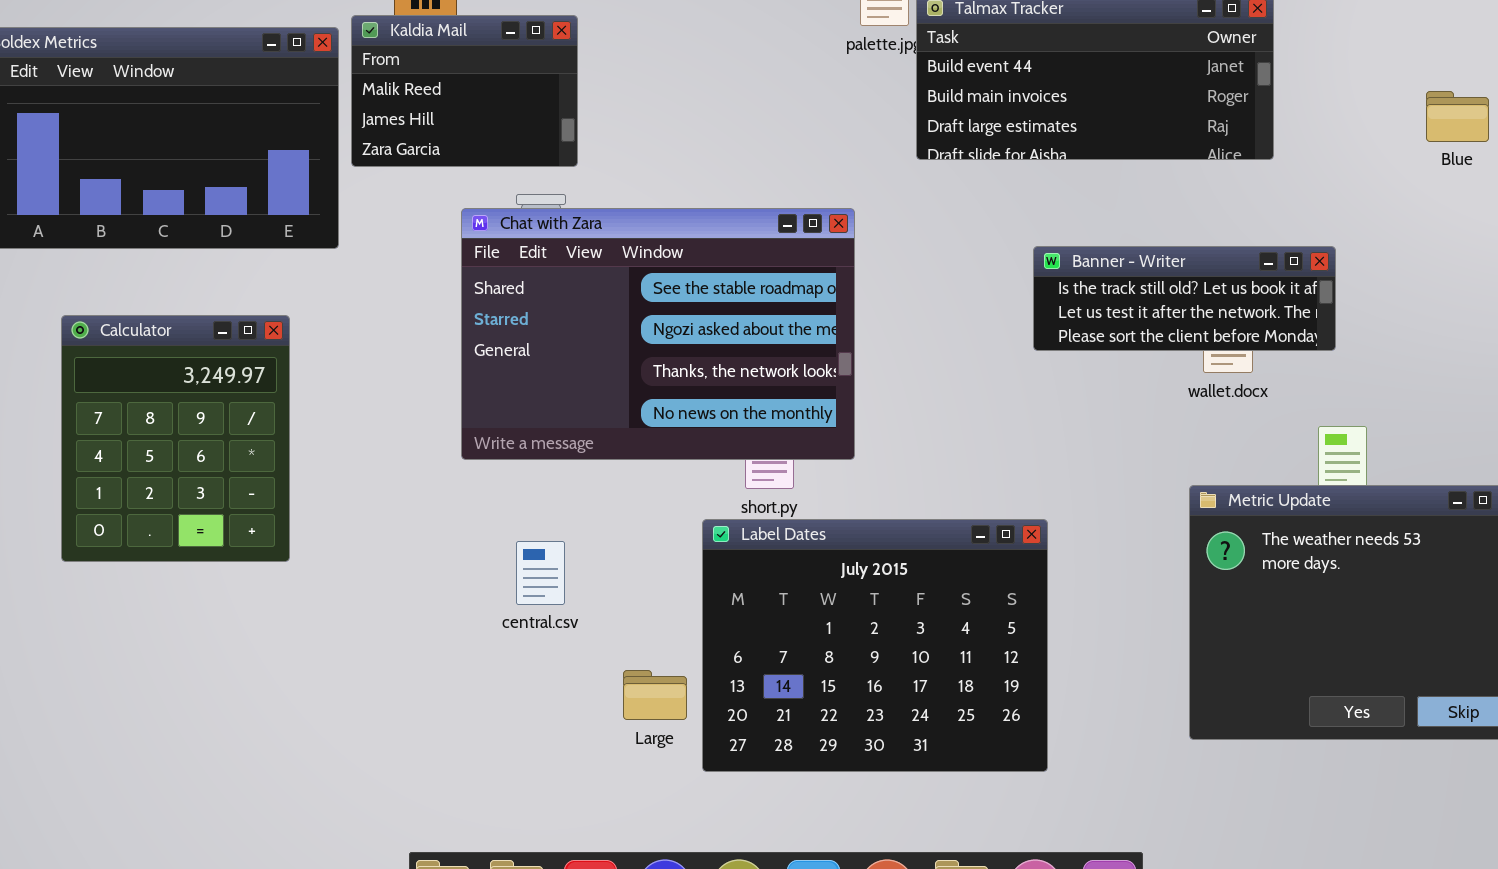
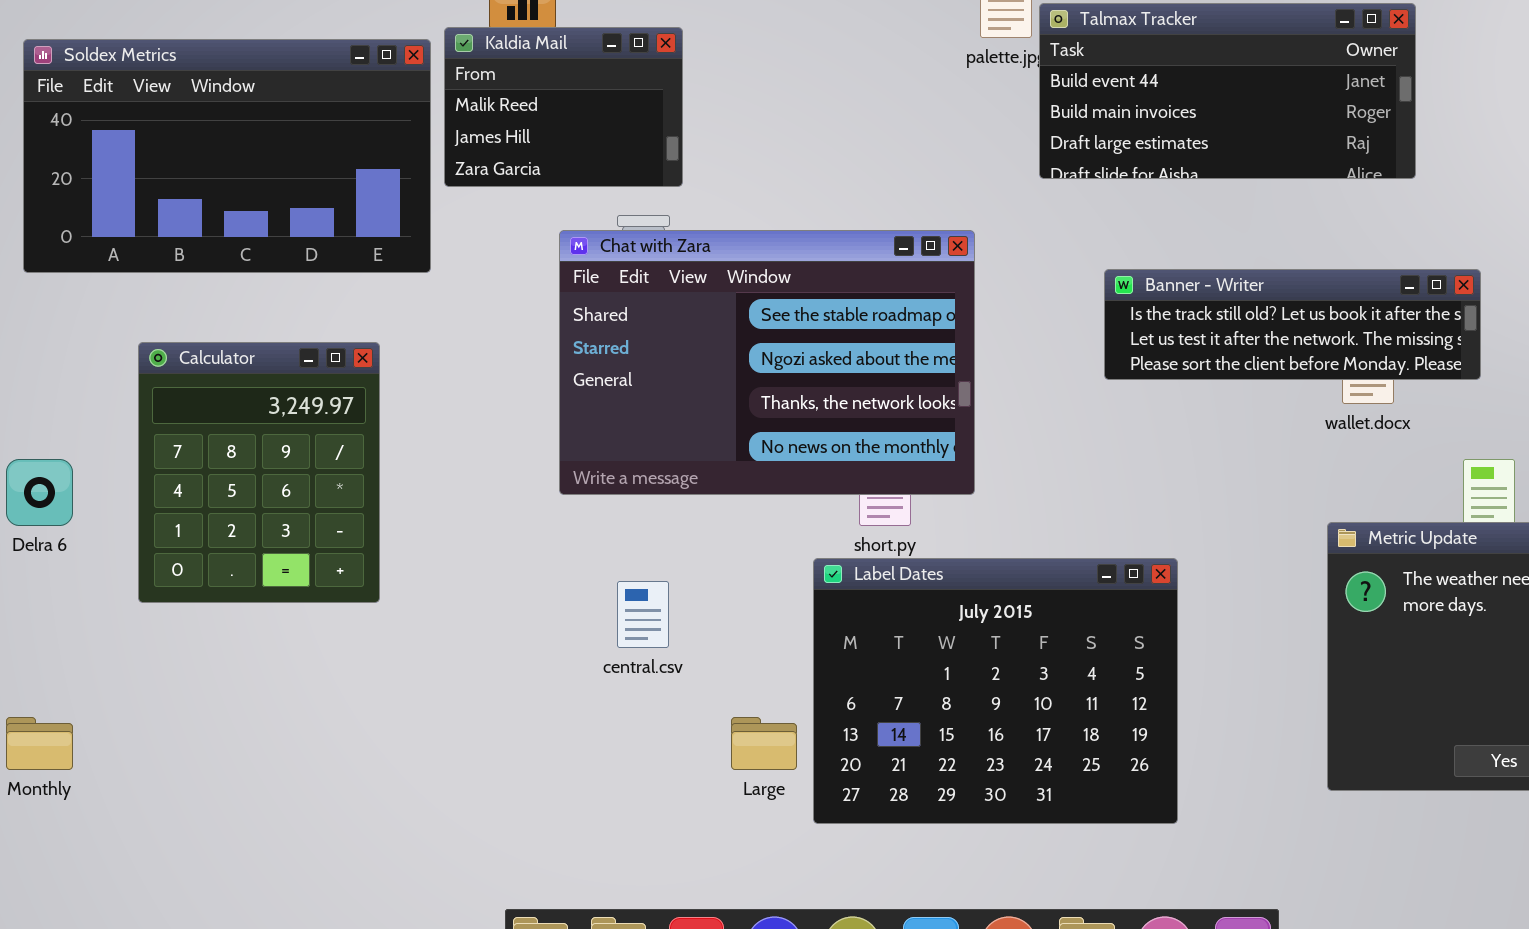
Banner - Writer: [1033,246,1336,351] -> [1104,269,1481,380], resized

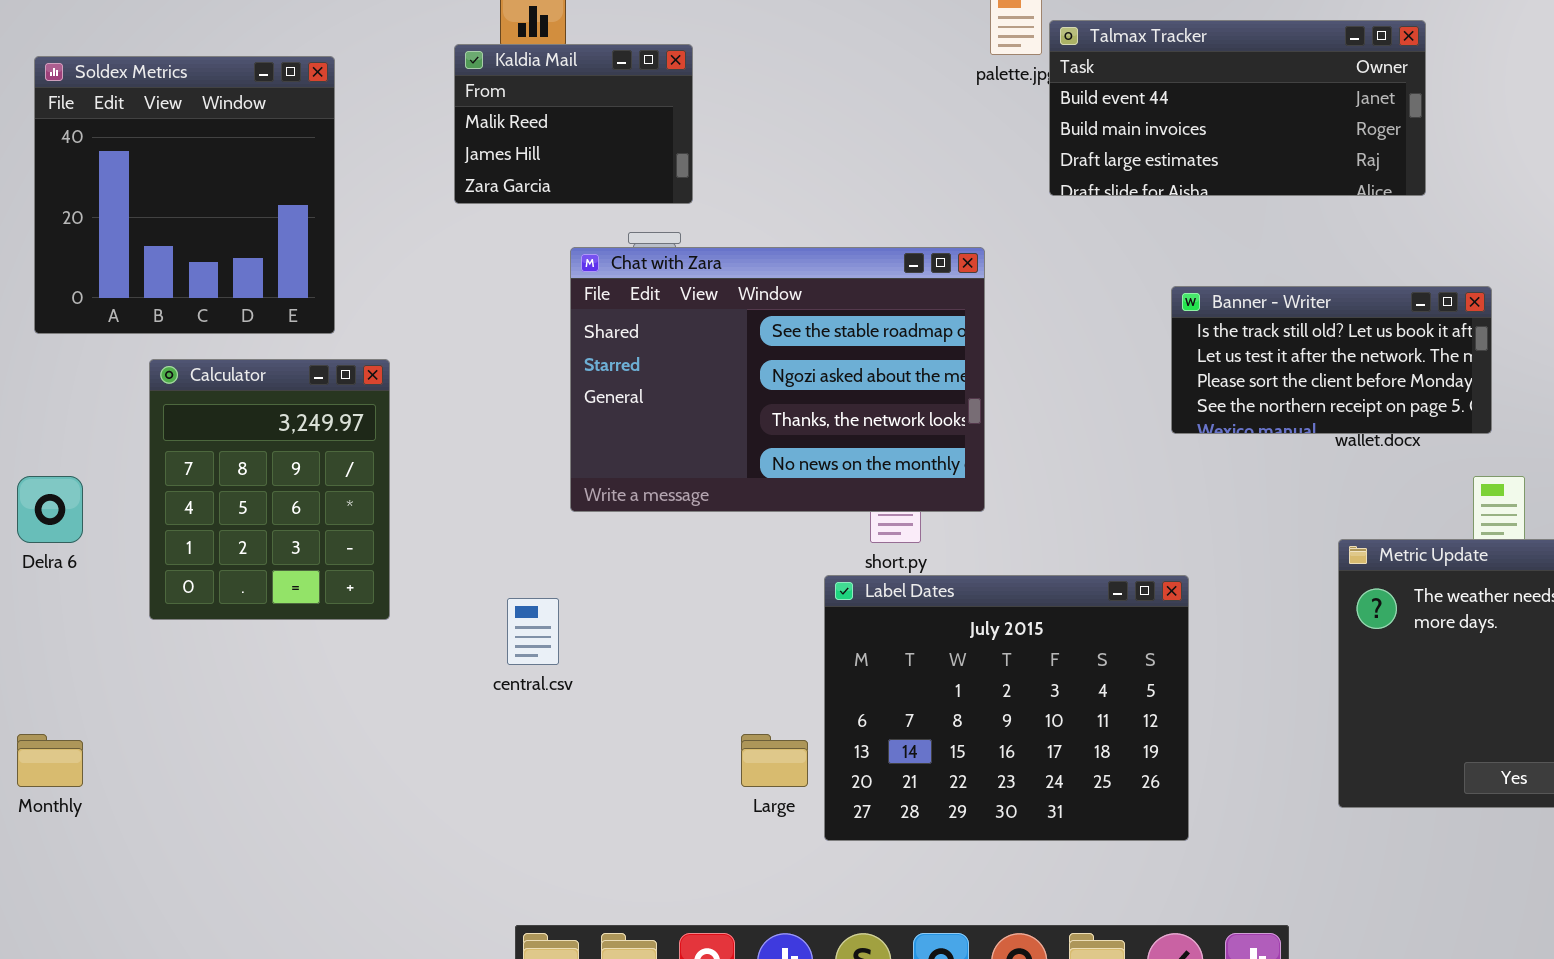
Soldex Metrics: [23,39,431,273] -> [34,56,335,334], resized
Banner - Writer: [1104,269,1481,380] -> [1171,286,1492,434], resized
central.csv: [617,581,669,648] -> [507,598,559,665], moved

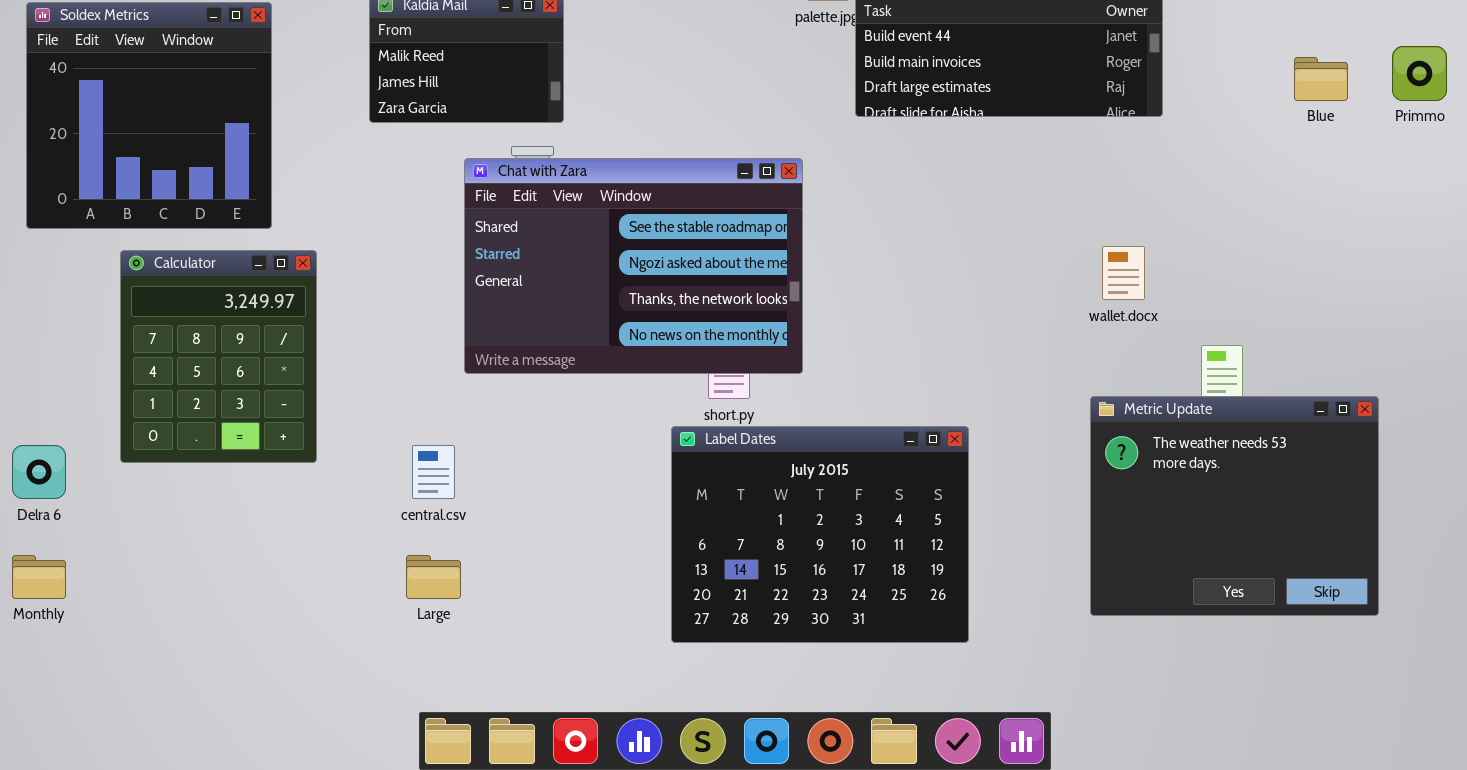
Banner - Writer: [1171,286,1492,434] -> none, closed
Delra 6: [17,476,83,543] -> [12,445,66,499], moved
Large: [741,734,808,787] -> [406,555,461,599], moved

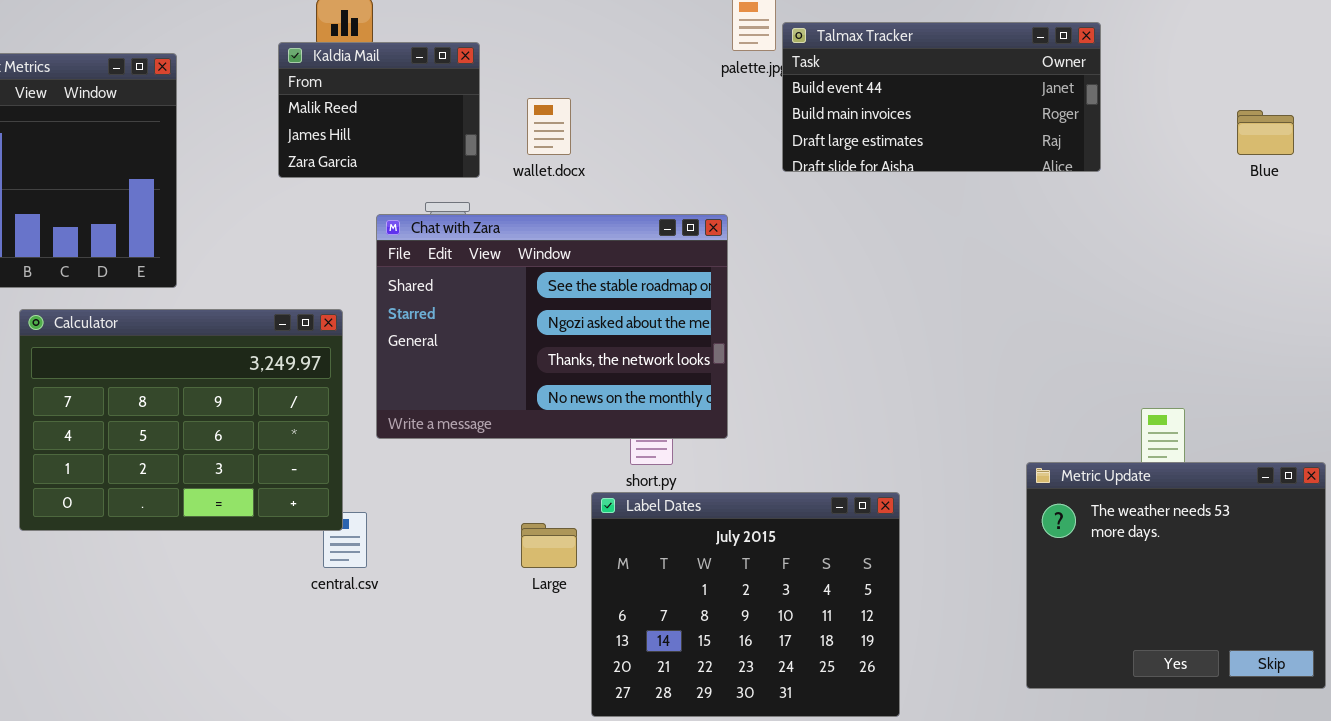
wallet.docx: [1102,246,1145,300] -> [527,98,571,155], moved
Calculator: [120,250,317,463] -> [19,309,343,531], resized
Large: [406,555,461,599] -> [521,523,577,568], moved

